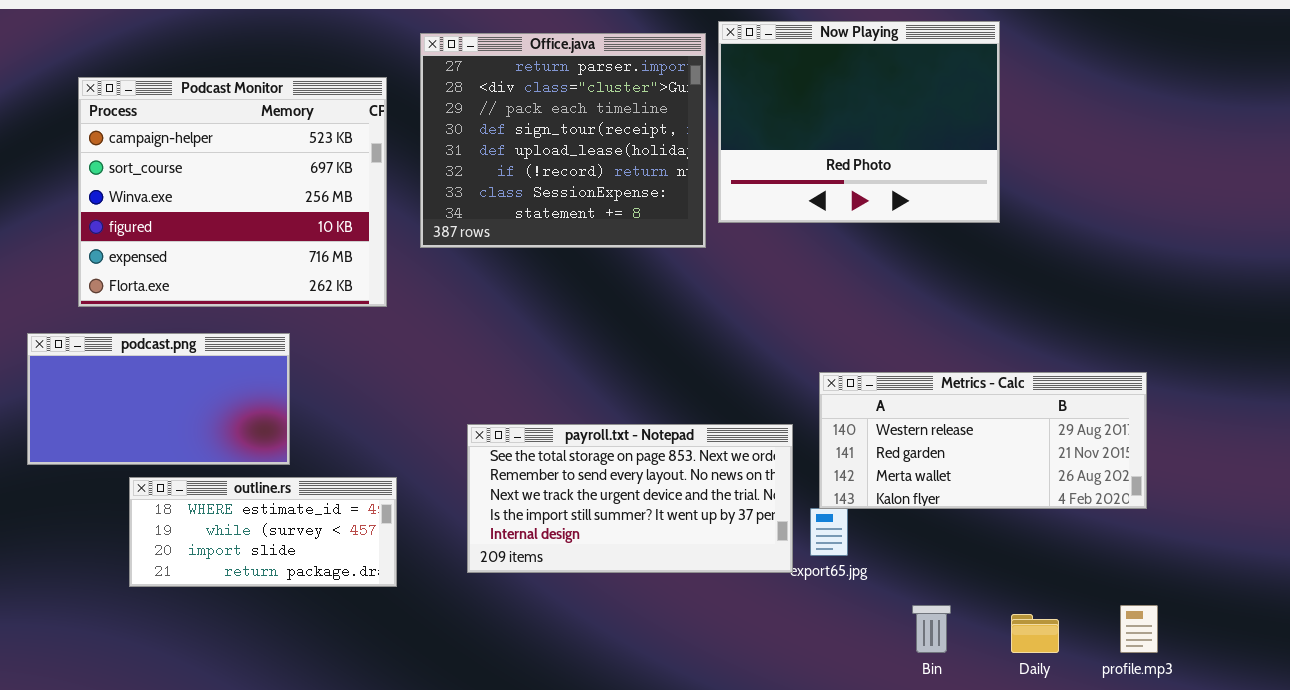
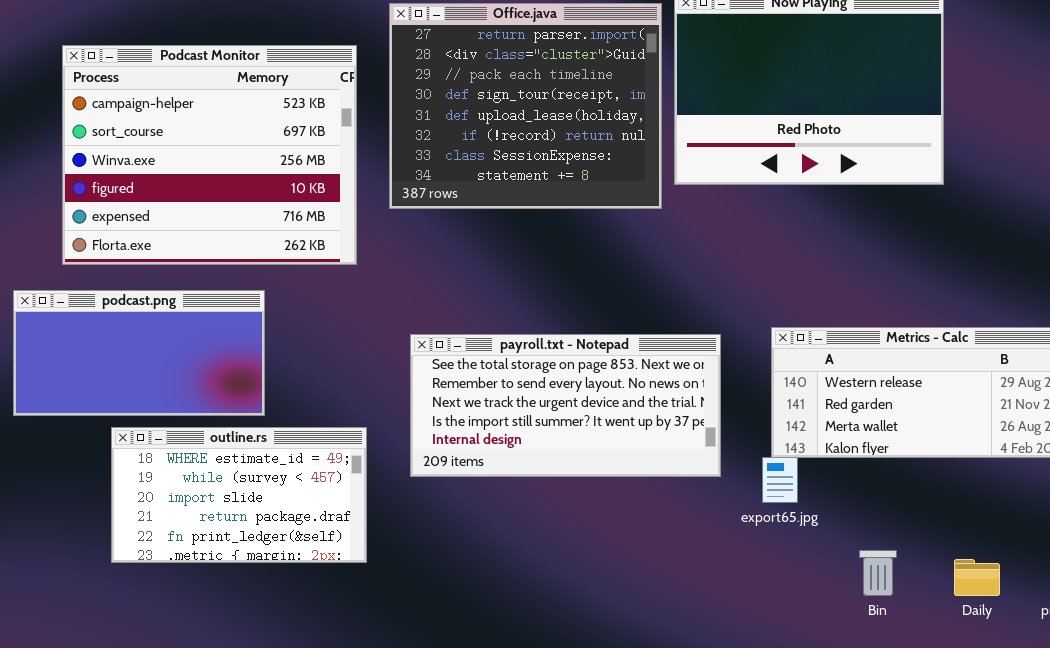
payroll.txt - Notepad: [467,424,793,573] -> [410,334,721,477], moved
outline.rs: [129,477,397,587] -> [111,427,367,563], resized

